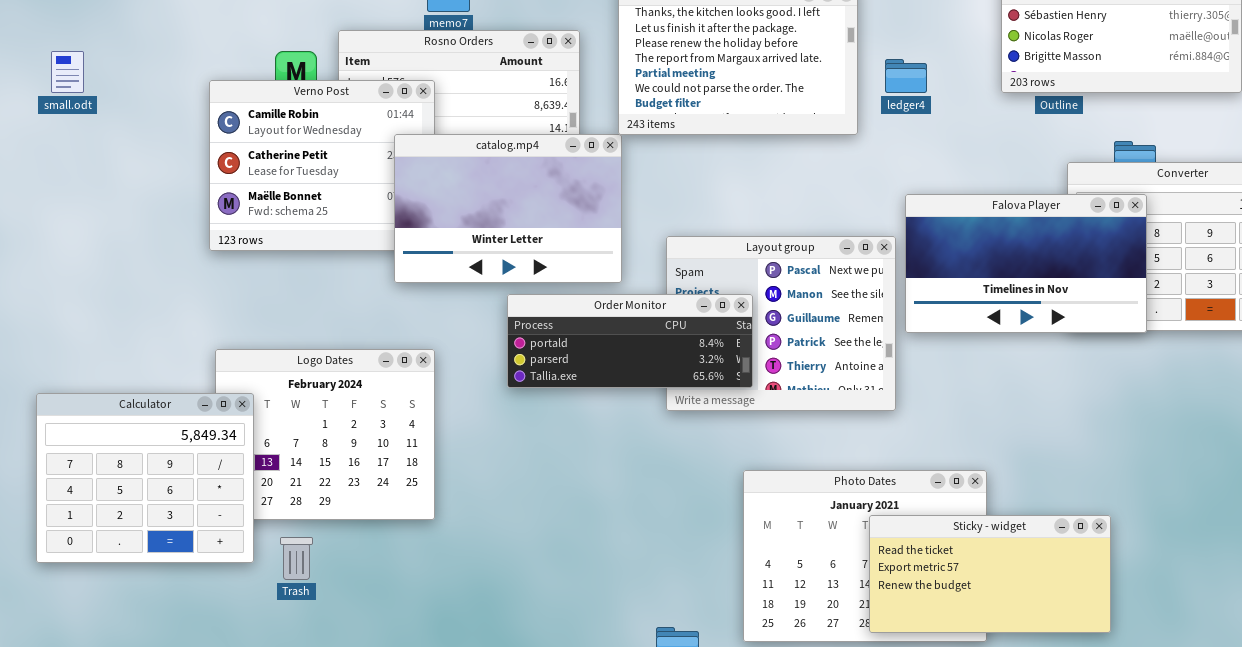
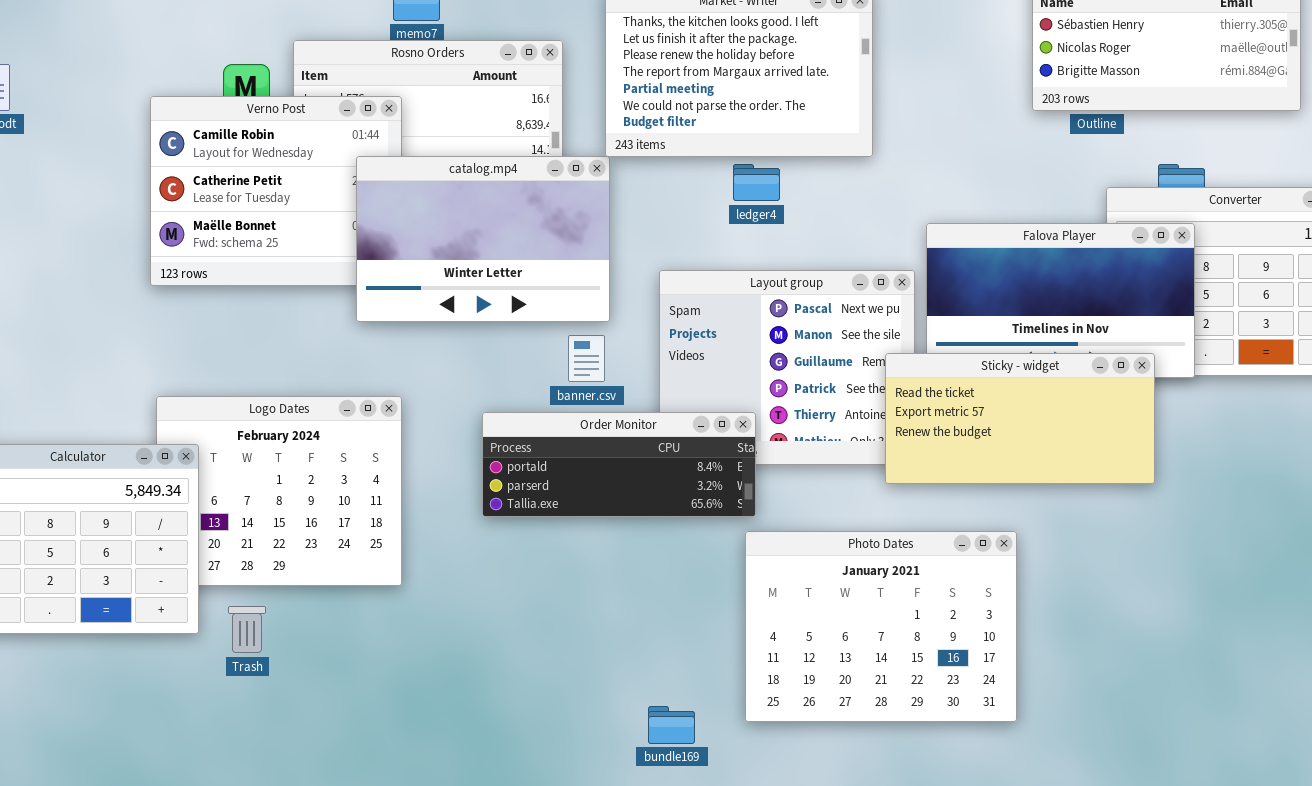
ledger4: [885,59,927,93] -> [733,164,780,201], moved
Order Monitor: [507,294,753,388] -> [482,412,756,517], moved
Sticky - widget: [869,515,1111,633] -> [885,353,1155,484], moved

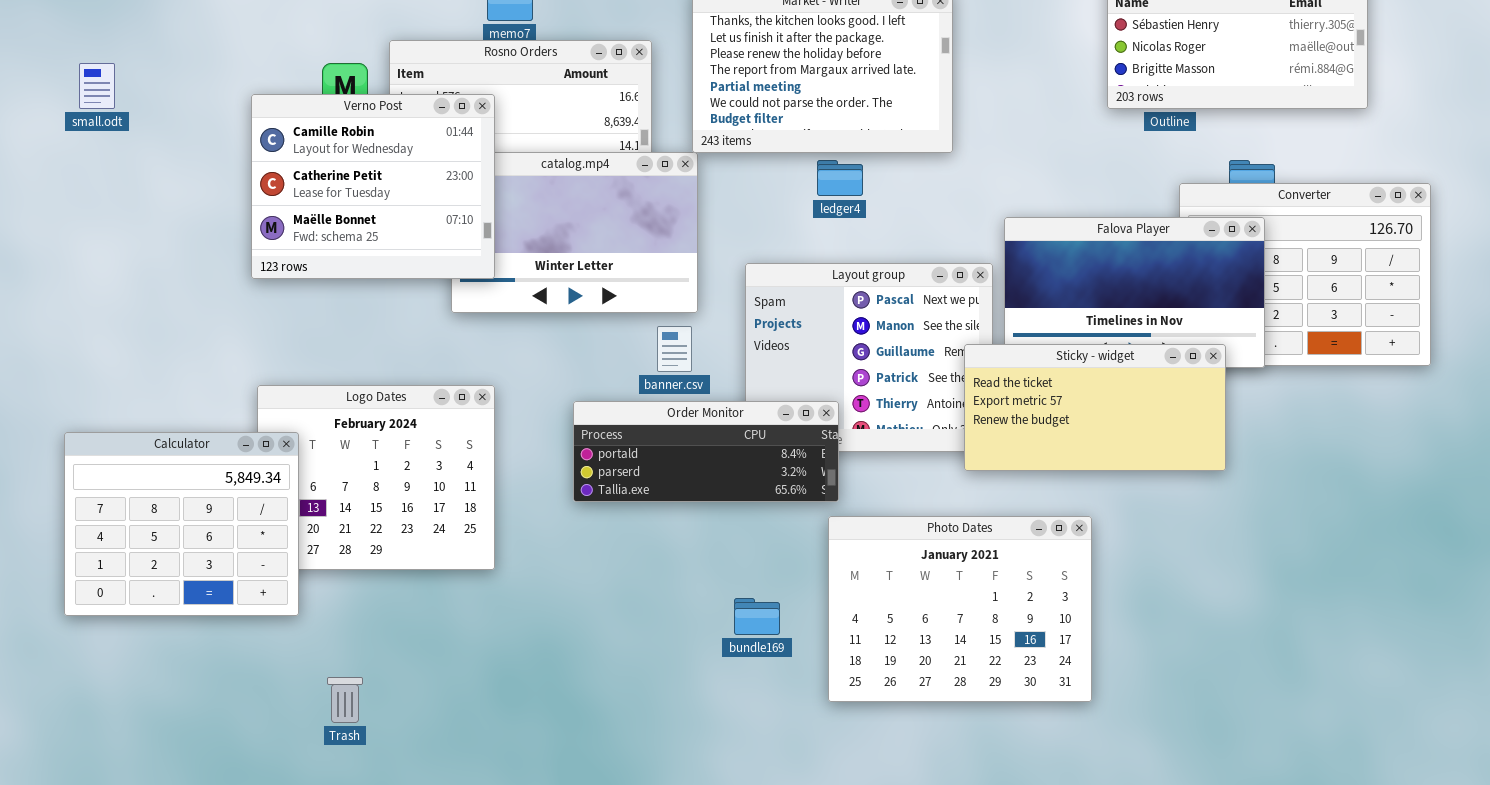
Verno Post: [150,96,402,286] -> [251,94,495,279], raised
Trash: [228,606,266,653] -> [327,677,363,723], moved
bundle169: [648,706,695,744] -> [734,598,780,635], moved

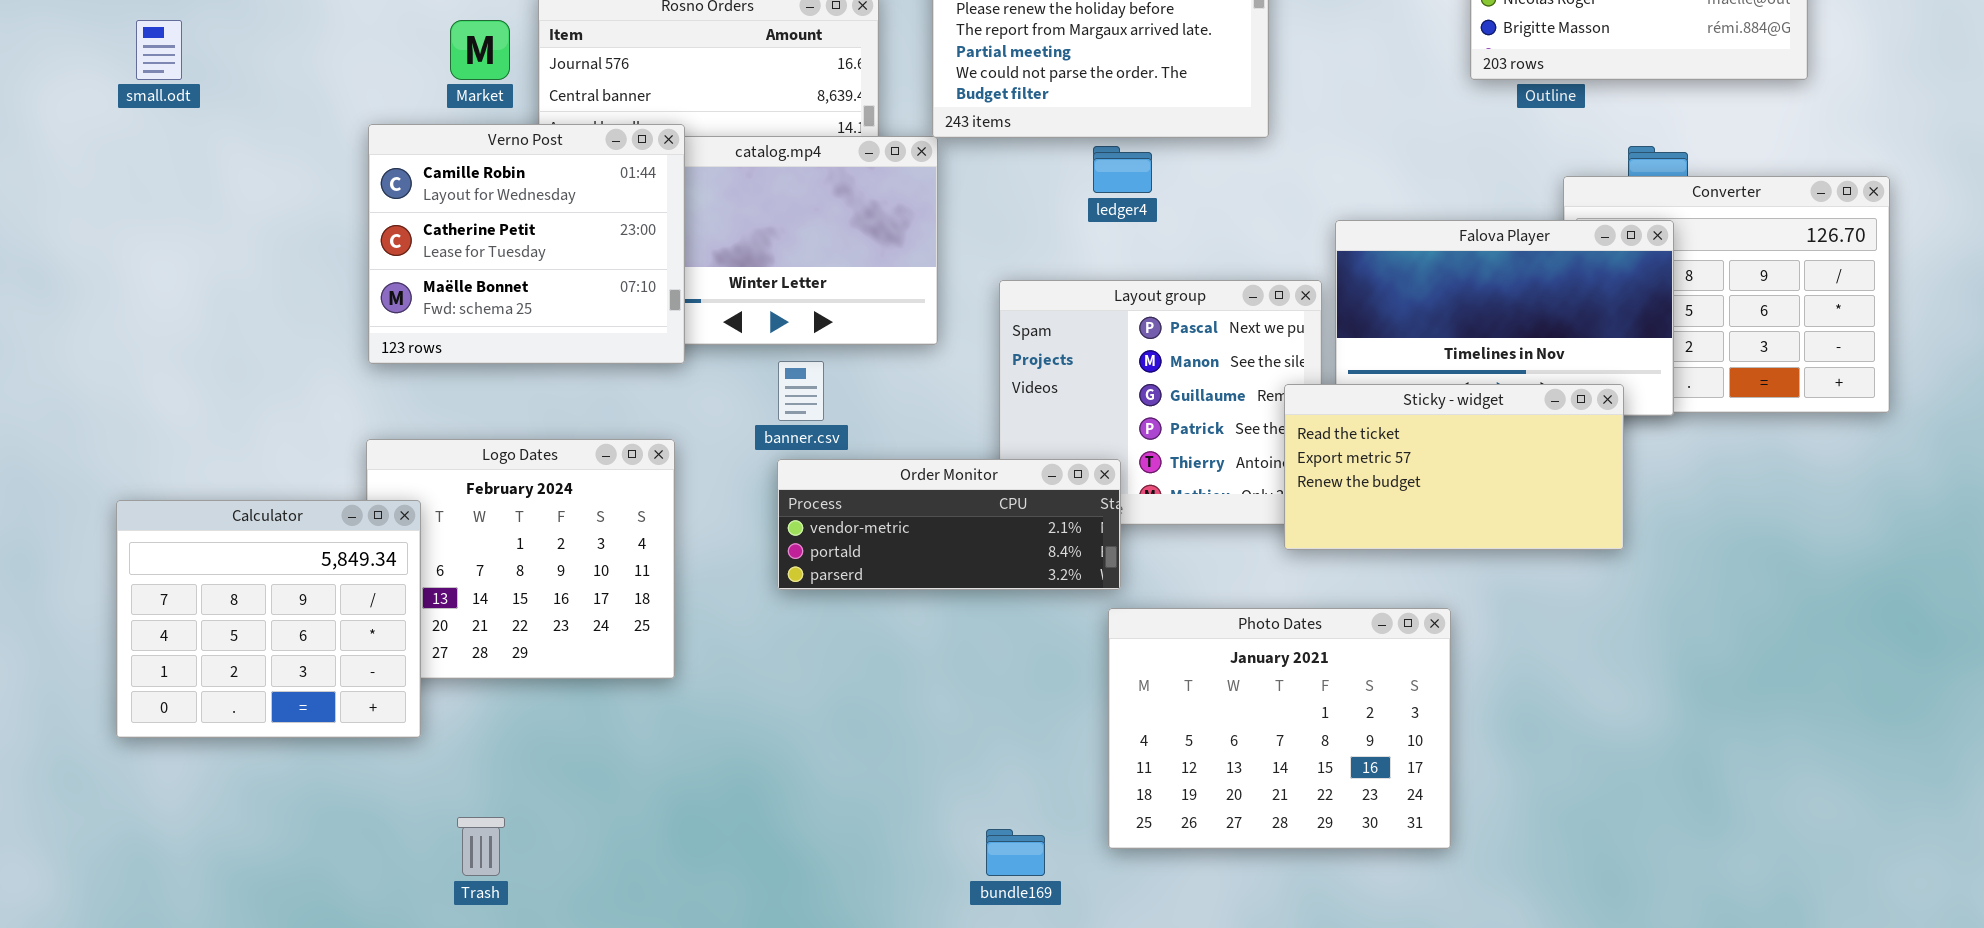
Verno Post: [251,94,495,279] -> [368,124,685,364], moved
banner.csv: [657,326,692,372] -> [778,361,824,421], moved
Order Monitor: [573,401,839,502] -> [777,459,1121,590], scrolled up 1 row
bundle169: [734,598,780,635] -> [986,829,1045,876], moved

